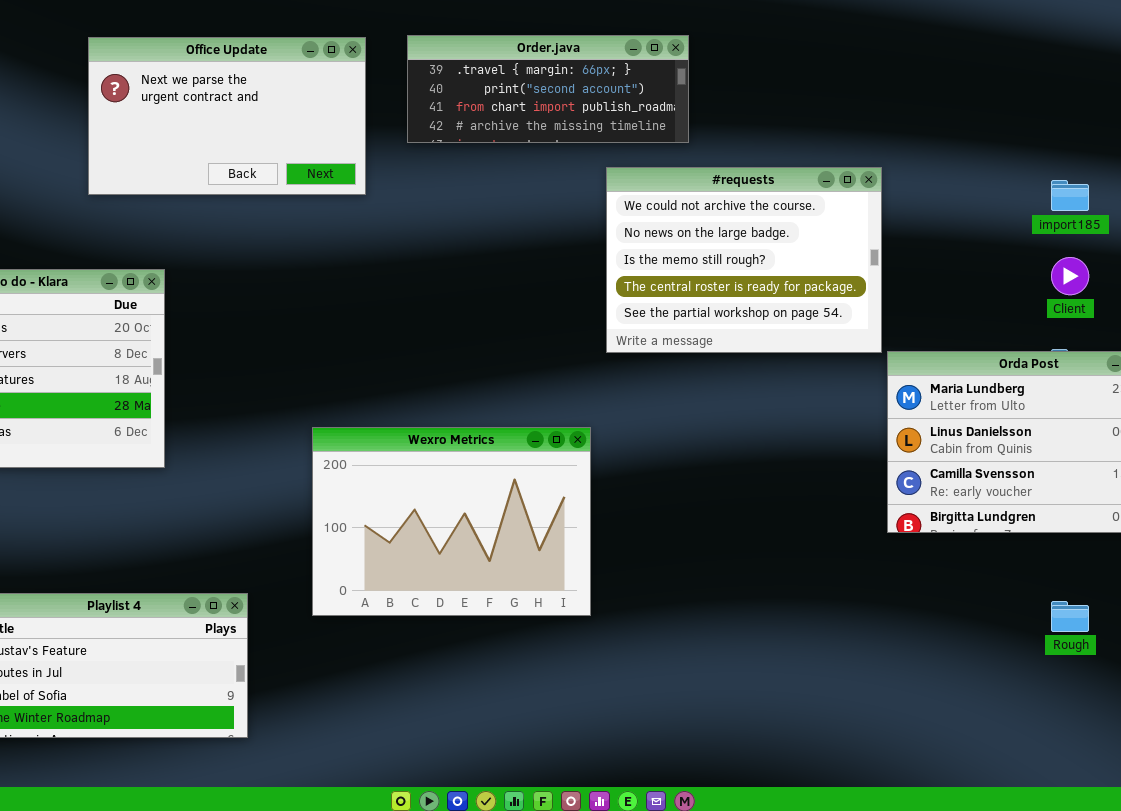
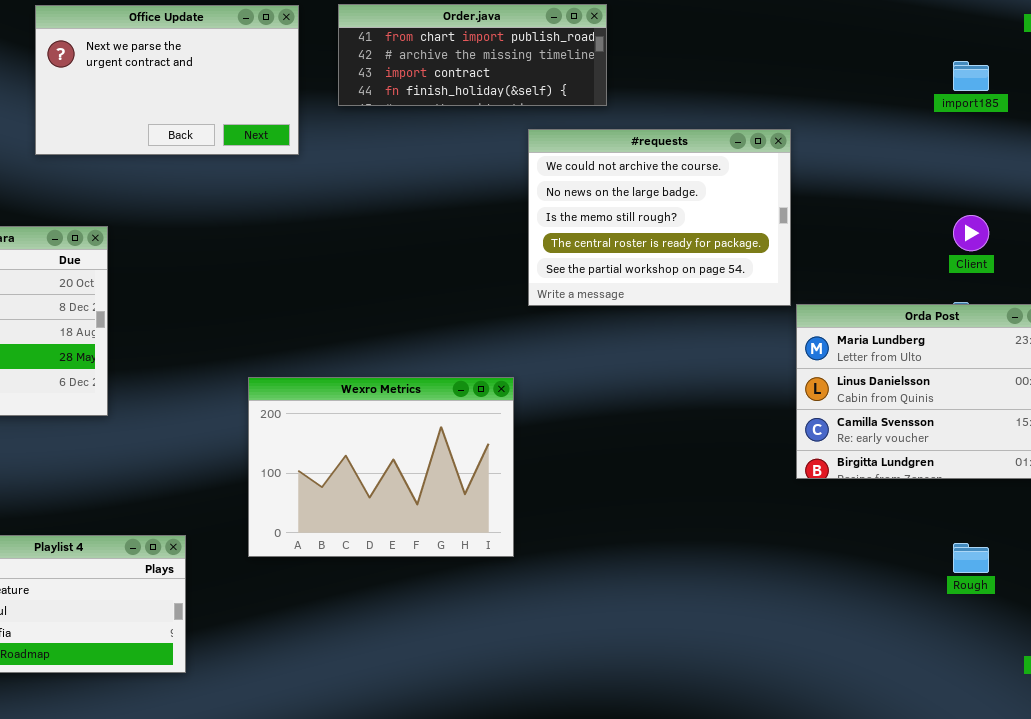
Order.java: [407,35,689,143] -> [338,4,607,106], scrolled down 2 rows
import185: [1051,180,1089,211] -> [953,61,989,91], moved

